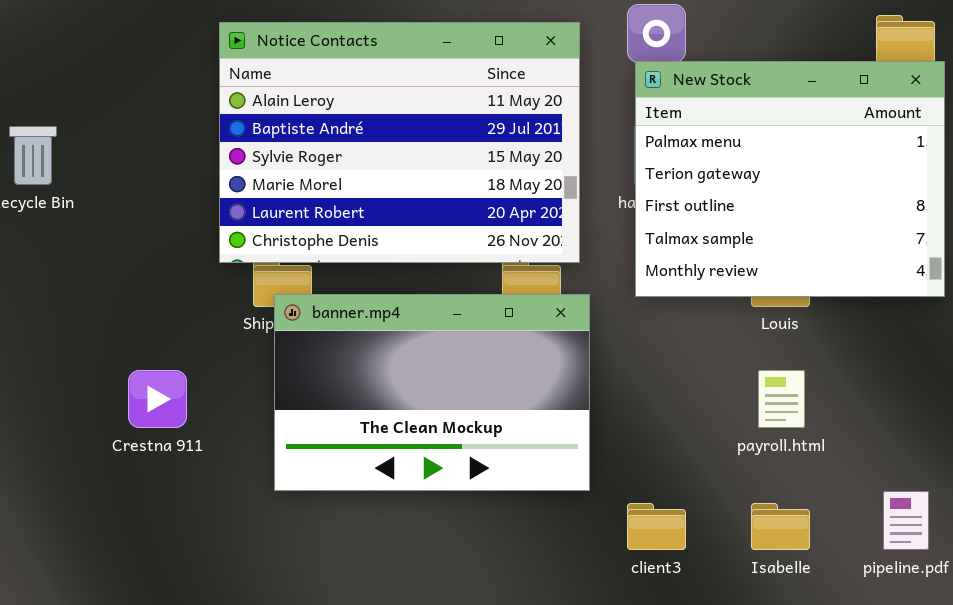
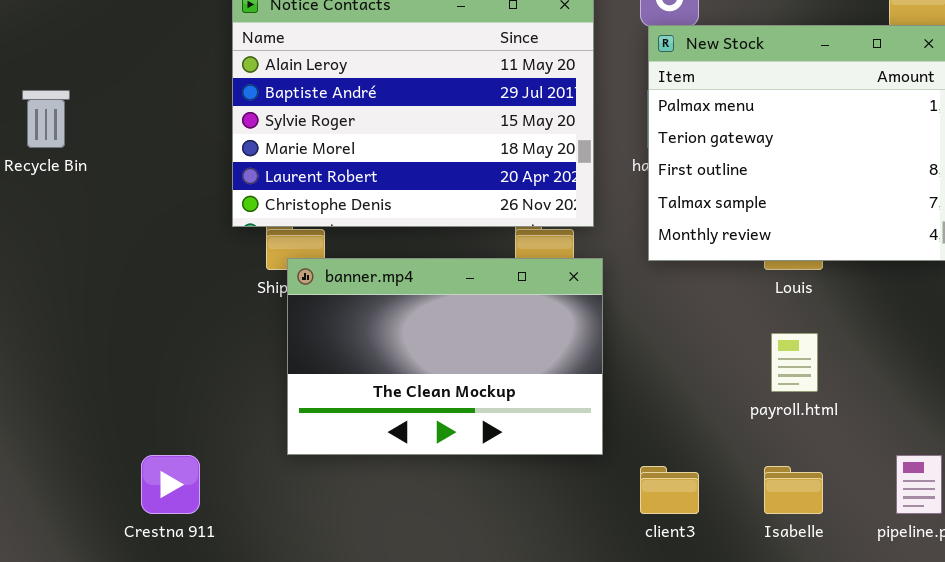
Crestna 911: [128,370,187,428] -> [141,455,200,514], moved

